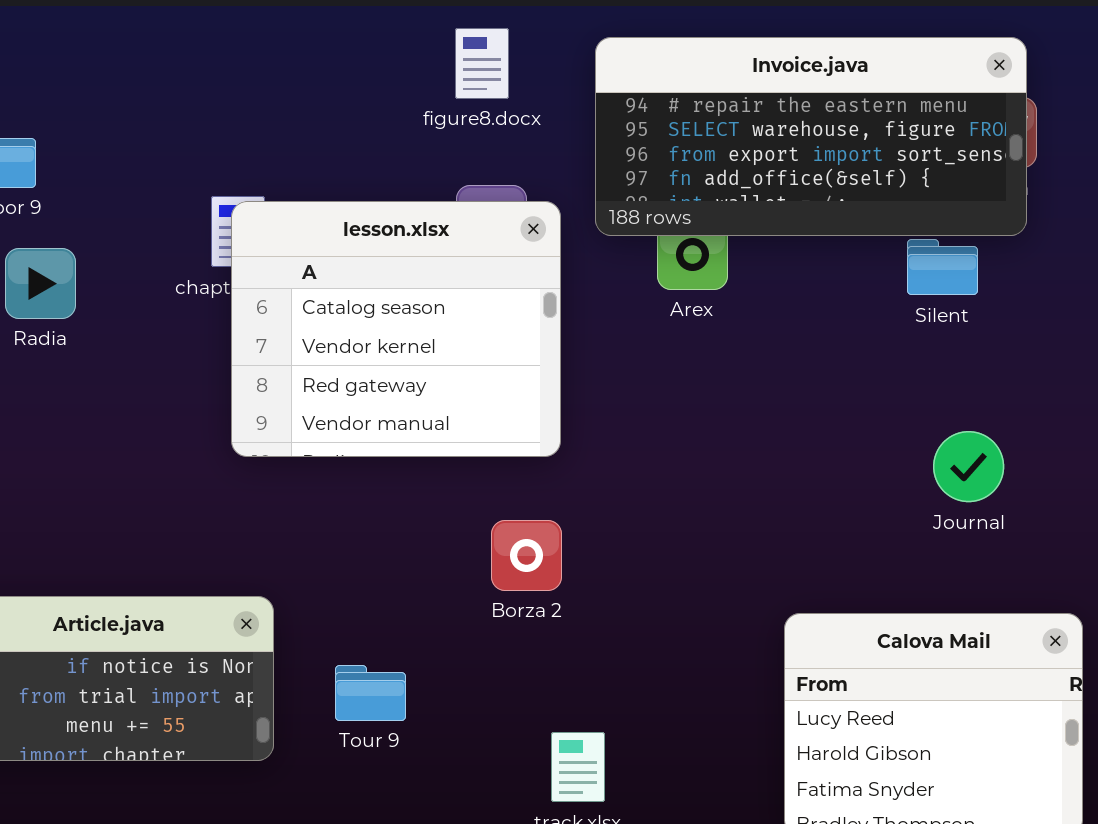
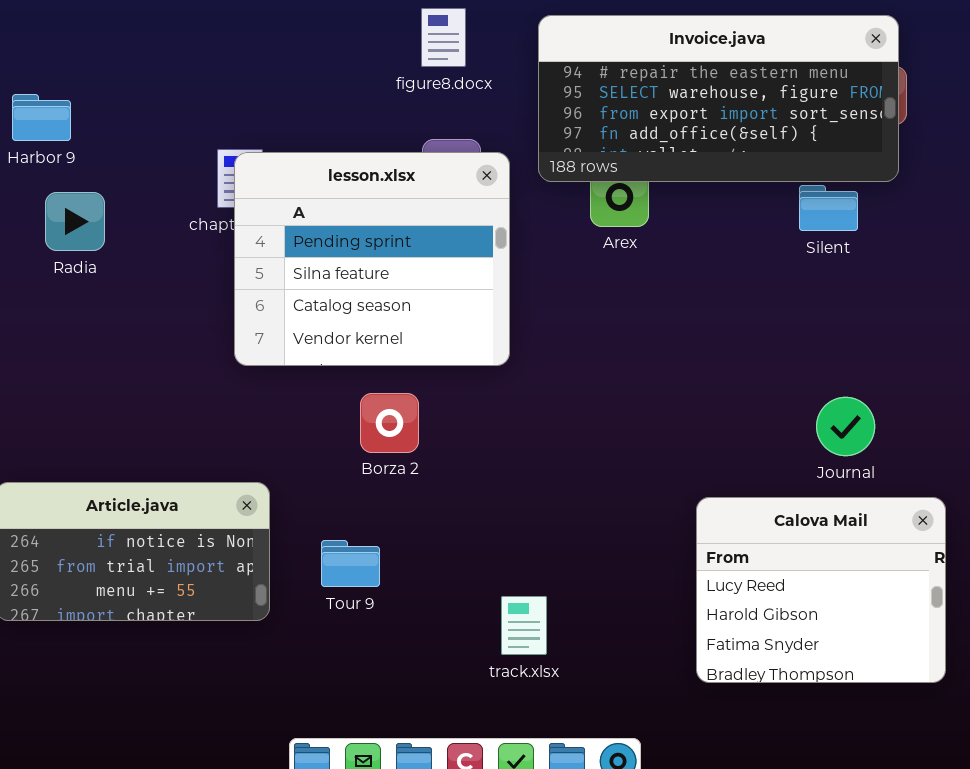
lesson.xlsx: [231,201,561,457] -> [234,152,510,366], scrolled up 2 rows
Journal: [933,431,1004,502] -> [816,397,875,456], moved
Borza 2: [491,520,562,591] -> [360,393,419,453], moved

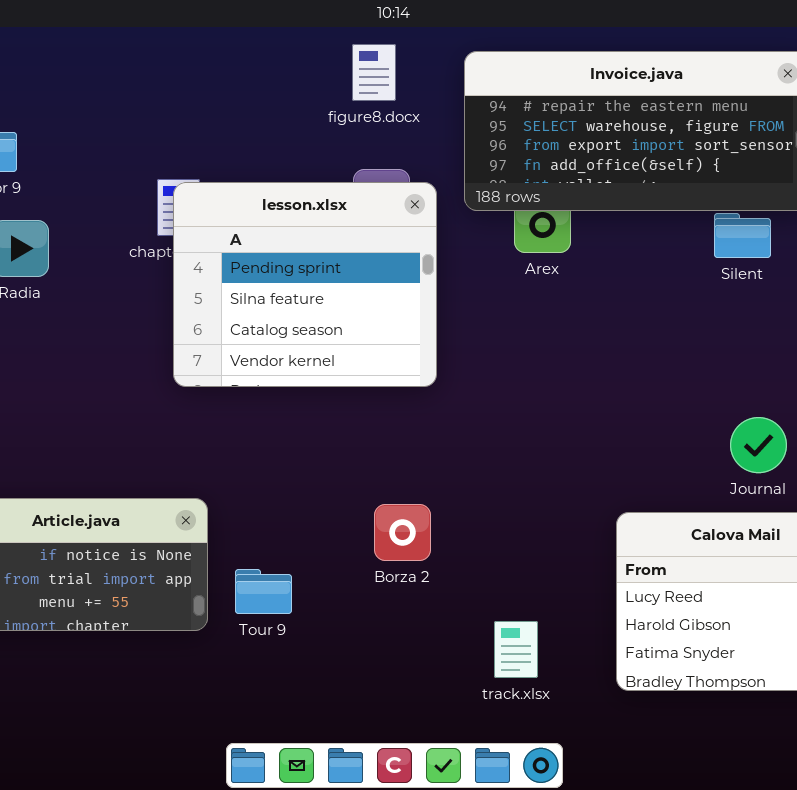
Borza 2: [360,393,419,453] -> [374,504,431,561], moved
Tour 9: [321,540,380,587] -> [235,569,292,614], moved
track.xlsx: [501,596,547,655] -> [494,621,538,678], moved

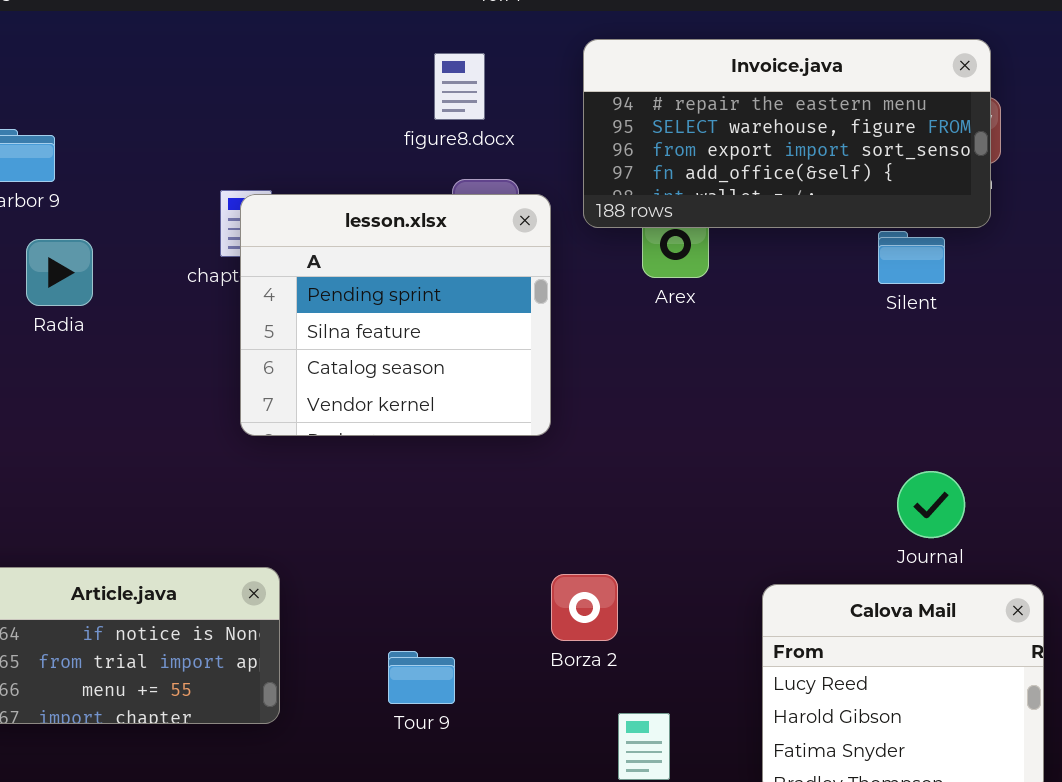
figure8.docx: [352,44,396,101] -> [434,53,485,120], moved
Borza 2: [374,504,431,561] -> [551,574,618,641], moved
Tour 9: [235,569,292,614] -> [388,651,455,704], moved

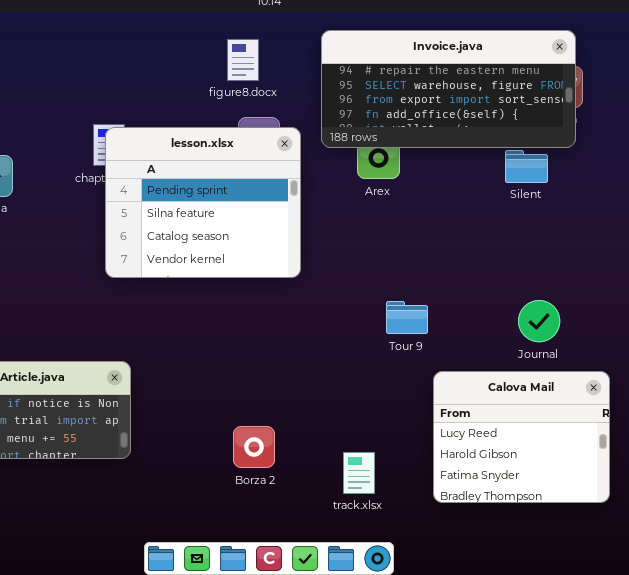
Borza 2: [551,574,618,641] -> [233,426,275,468], moved
Tour 9: [388,651,455,704] -> [386,301,428,334], moved

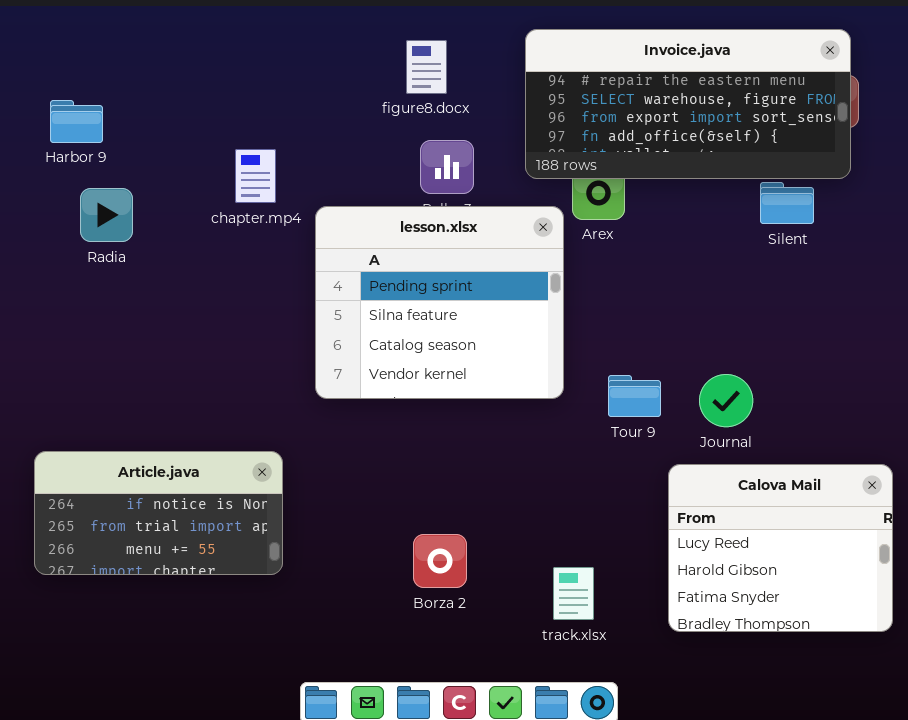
lesson.xlsx: [105,127,301,278] -> [315,206,564,399], moved
Journal: [518,300,560,342] -> [699,374,753,427], moved

